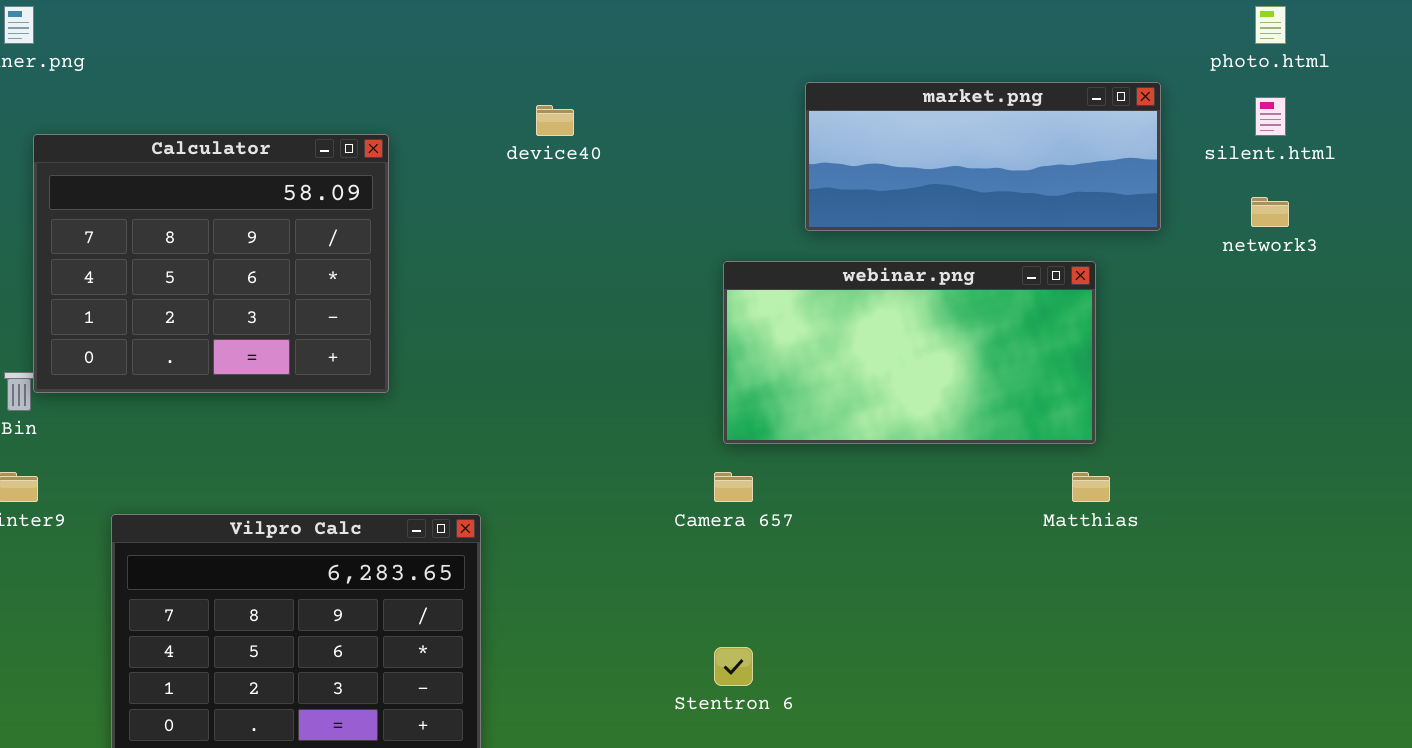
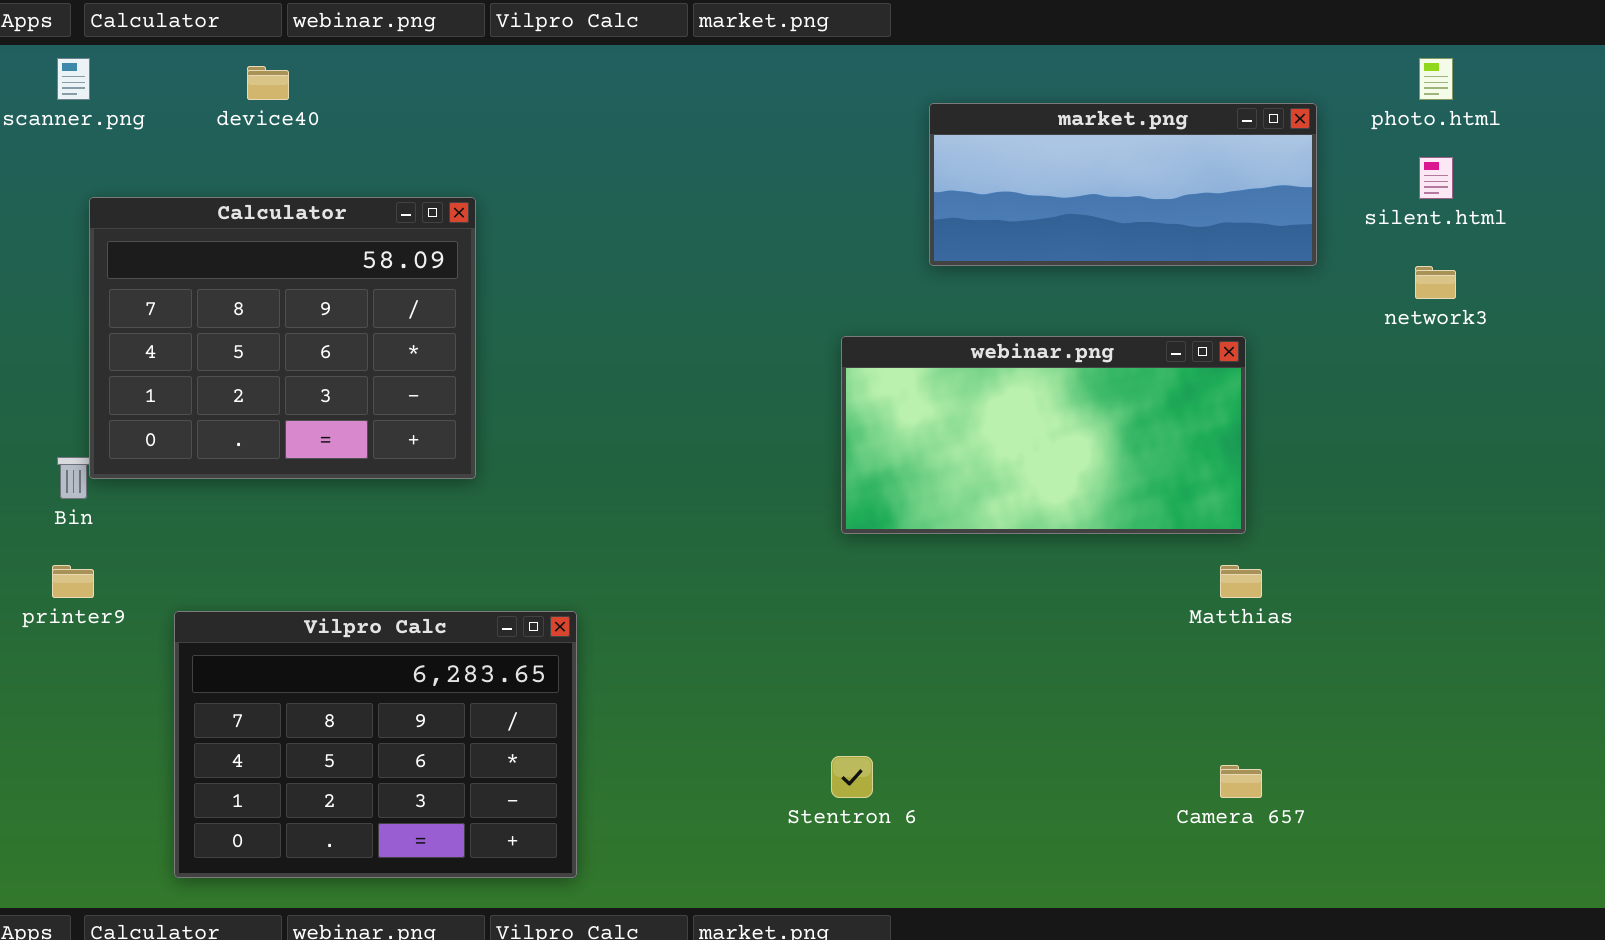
market.png: [805,82,1161,231] -> [929,103,1317,266], moved
device40: [536,105,574,136] -> [247,66,289,100], moved
Camera 657: [714,472,753,502] -> [1220,765,1262,798], moved

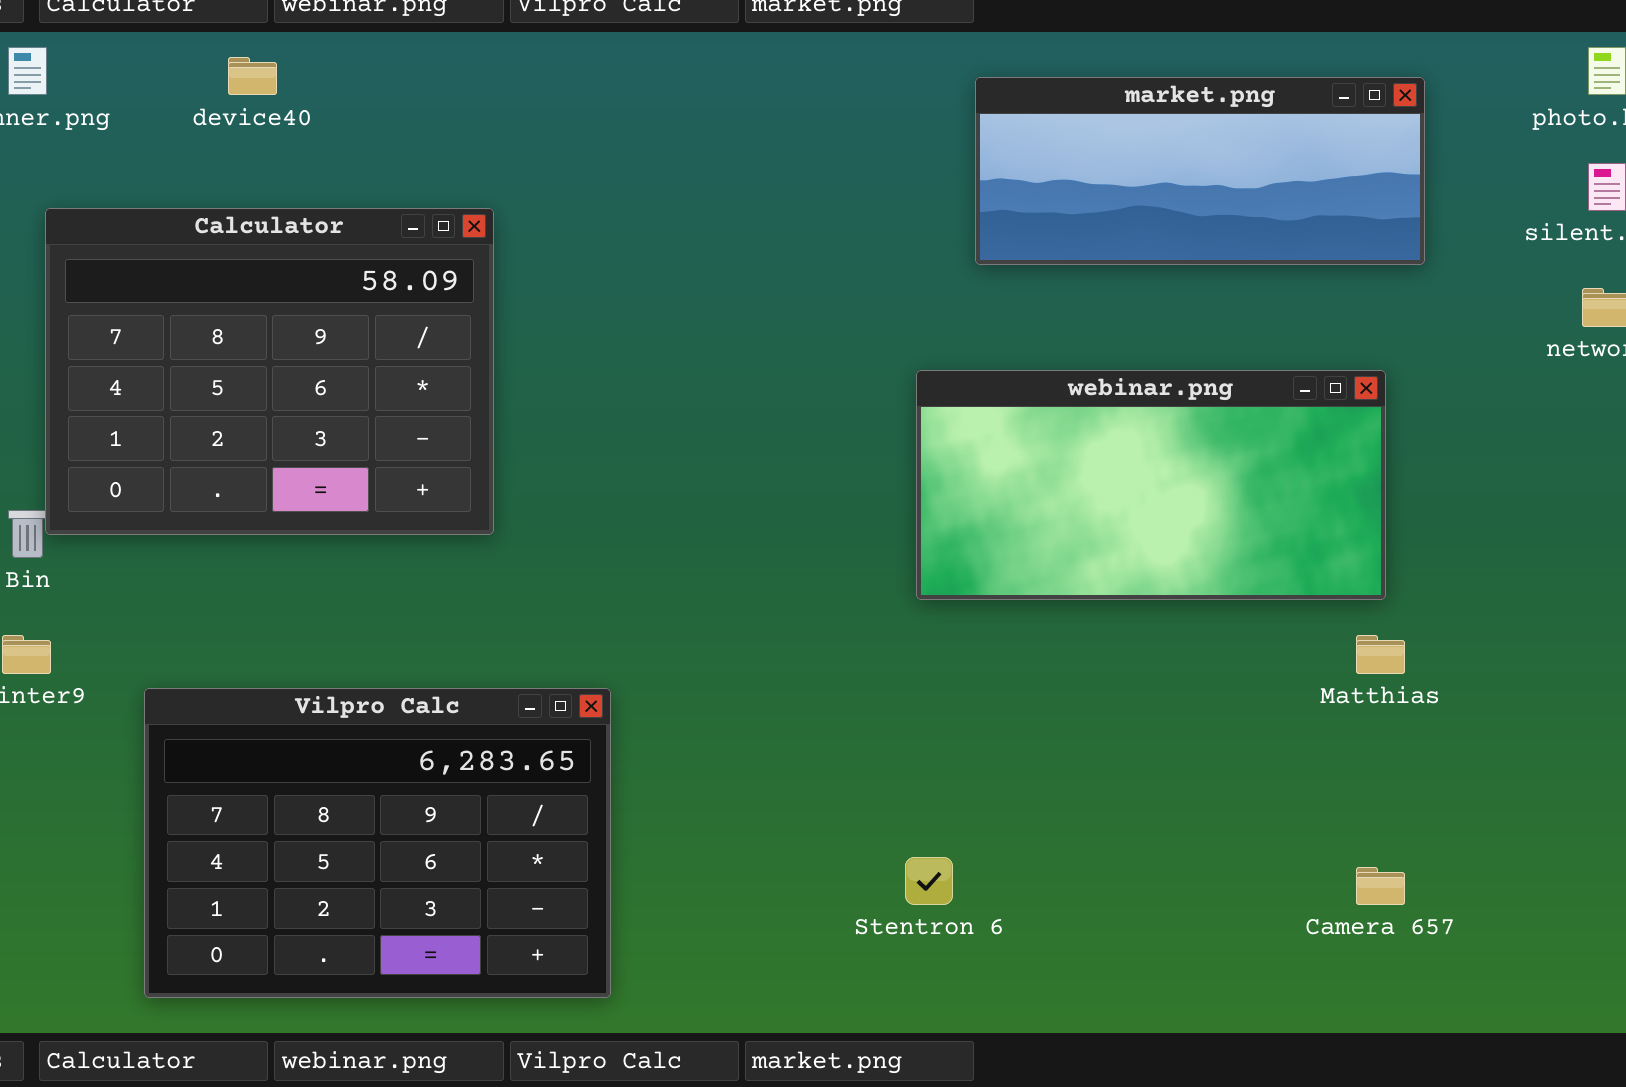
market.png: [929,103,1317,266] -> [975,77,1425,265], moved

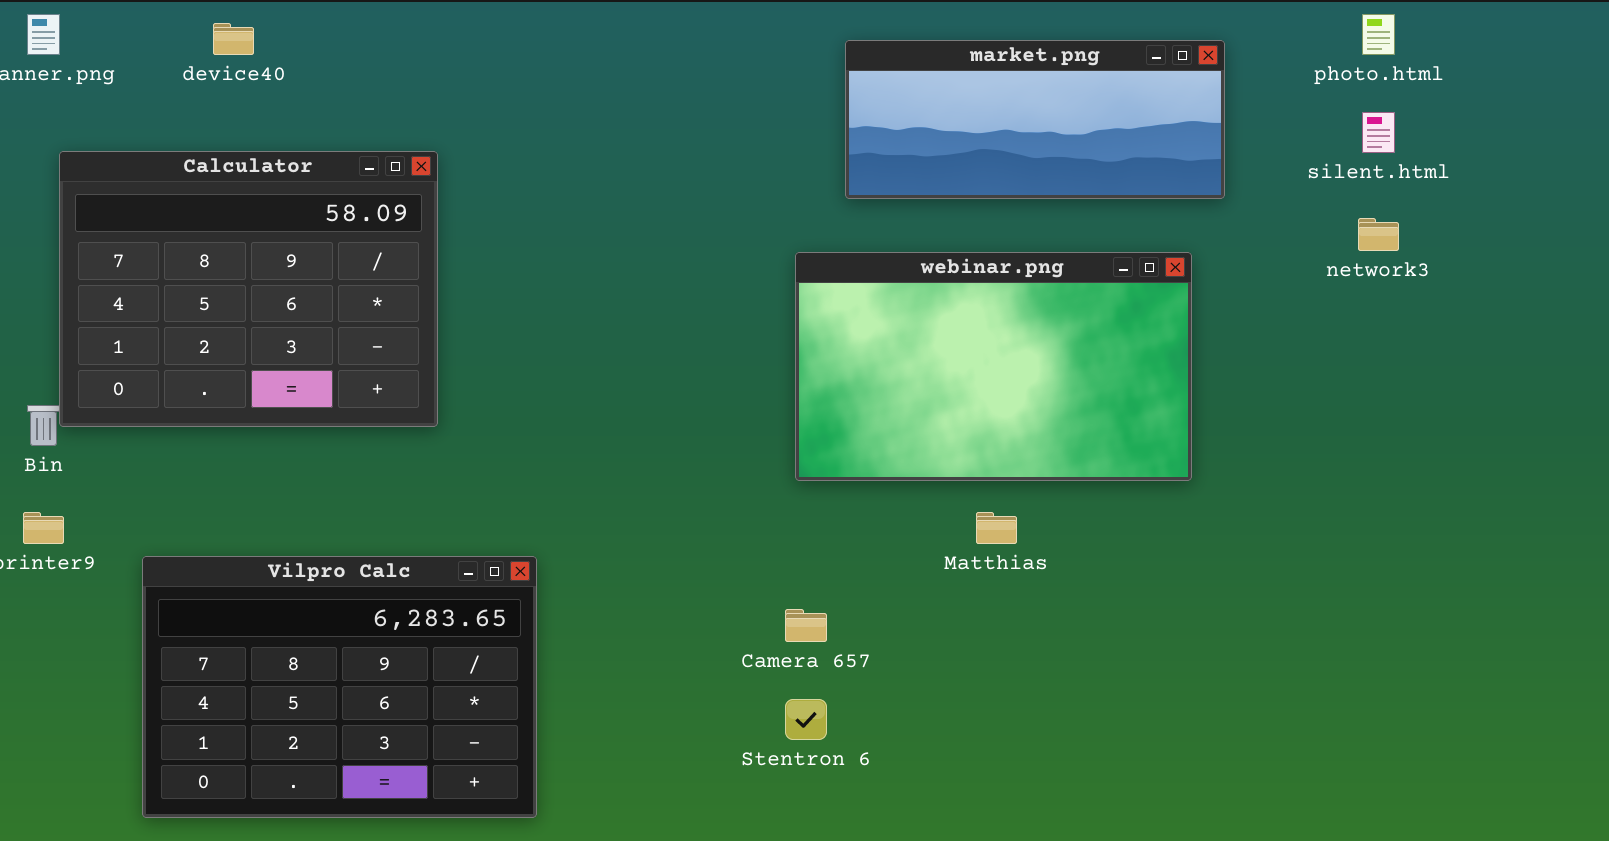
webinar.png: [916,370,1386,600] -> [795,252,1192,481], resized
Matthias: [1356,635,1405,674] -> [976,512,1017,544], moved
Camera 657: [1356,867,1405,905] -> [785,609,827,642], moved

